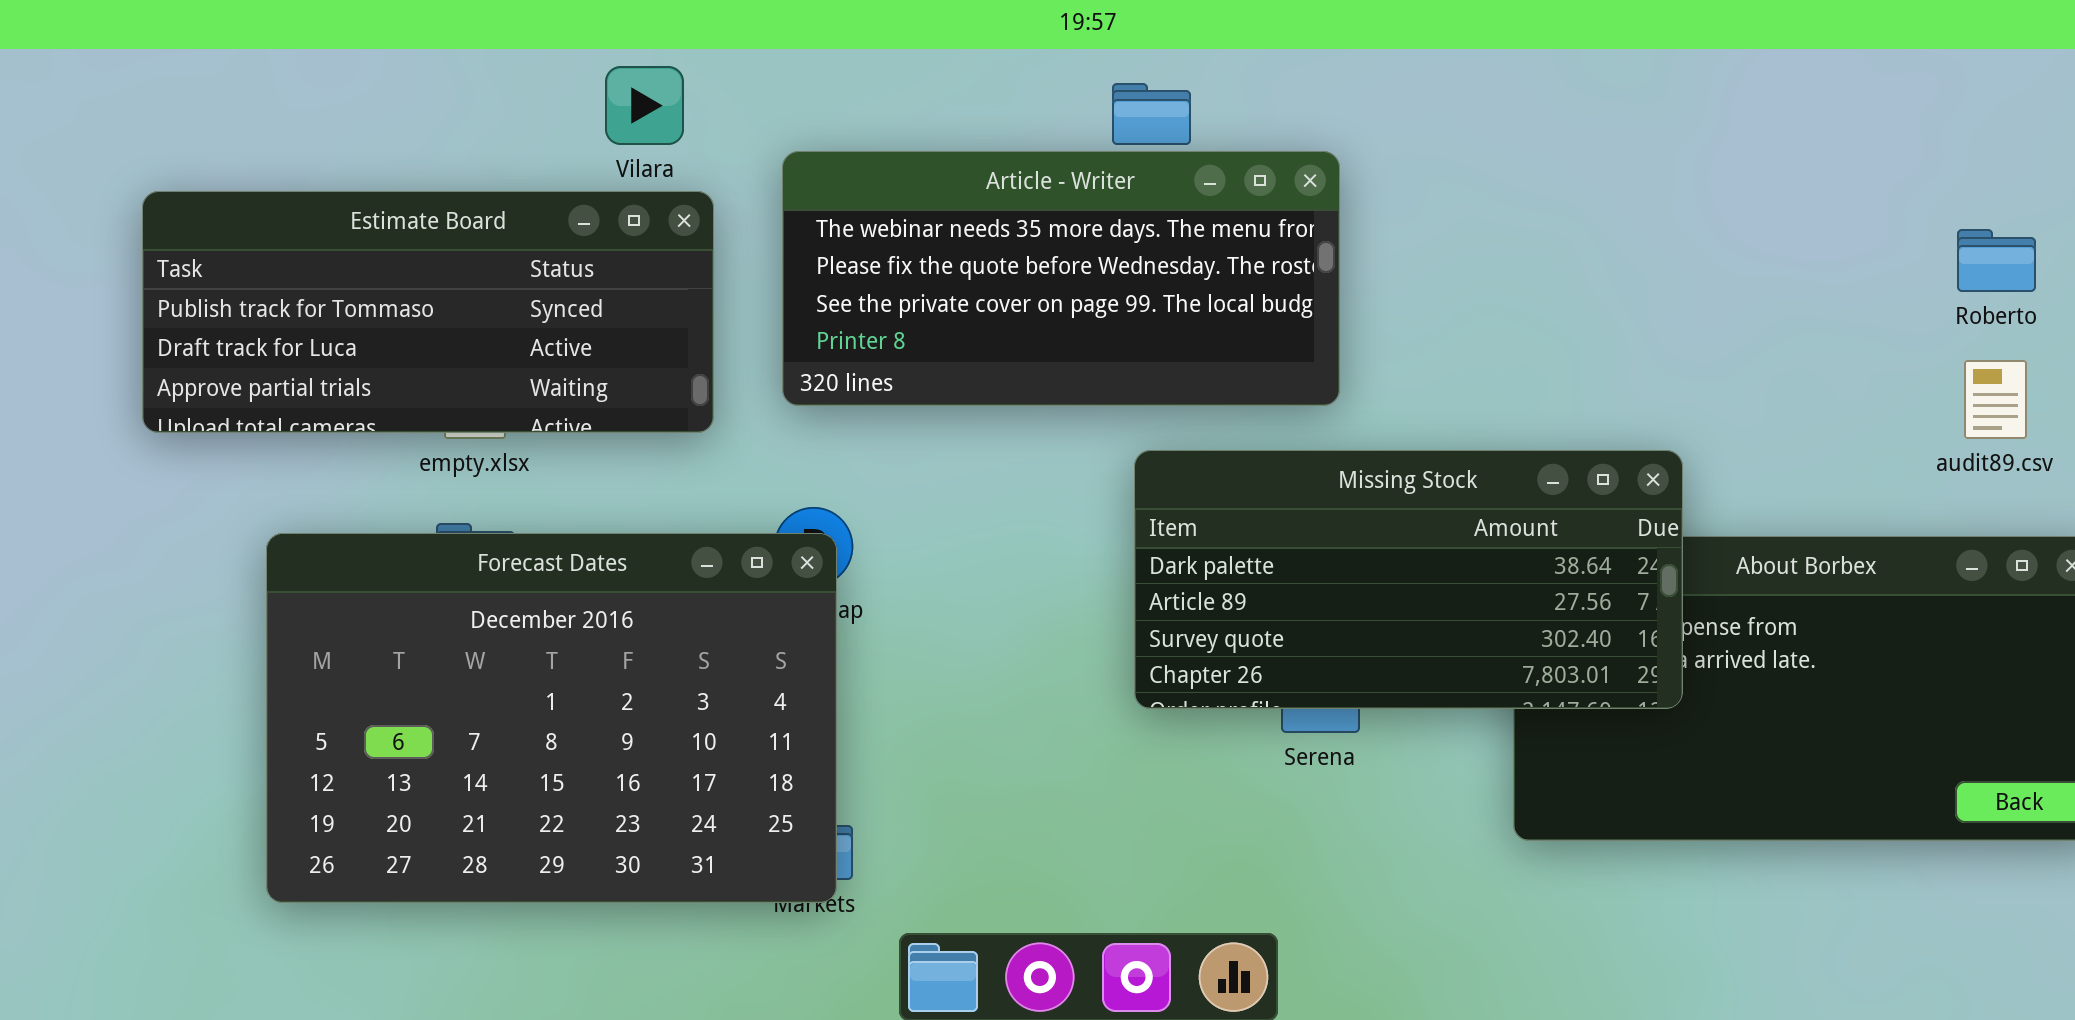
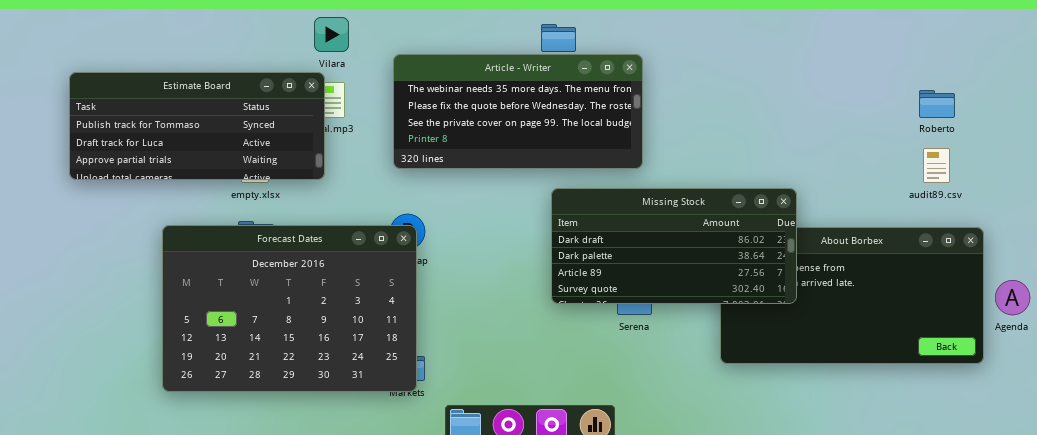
Estimate Board: [142,191,714,433] -> [69,72,325,180], moved
Missing Stock: [1134,450,1683,709] -> [551,188,797,304], scrolled up 1 row

